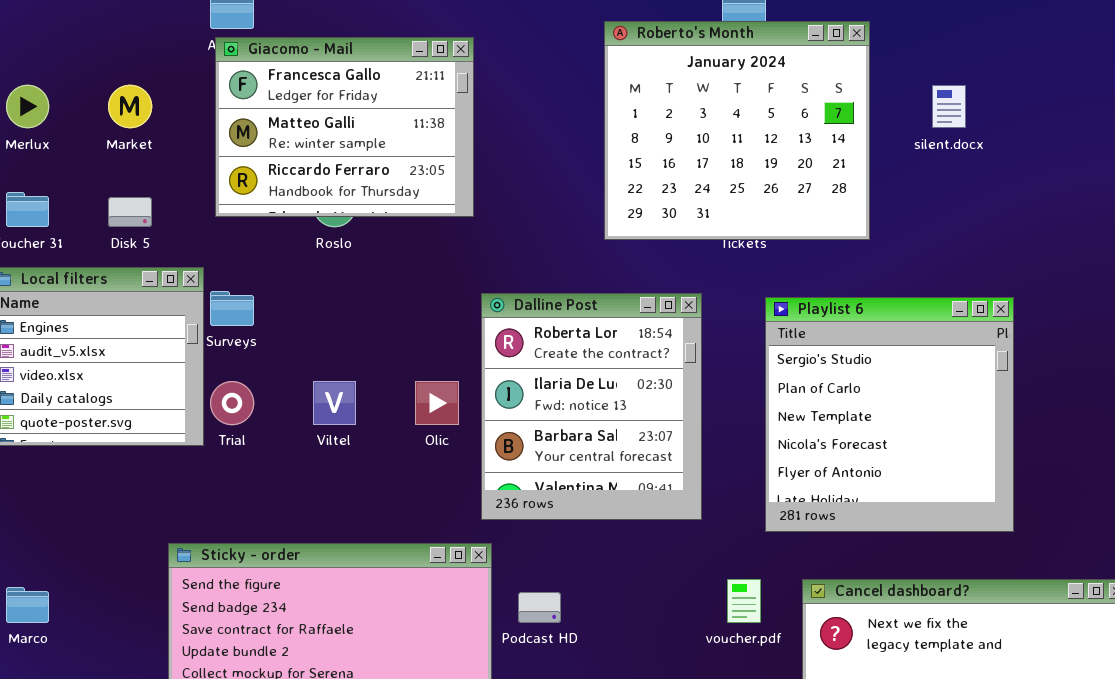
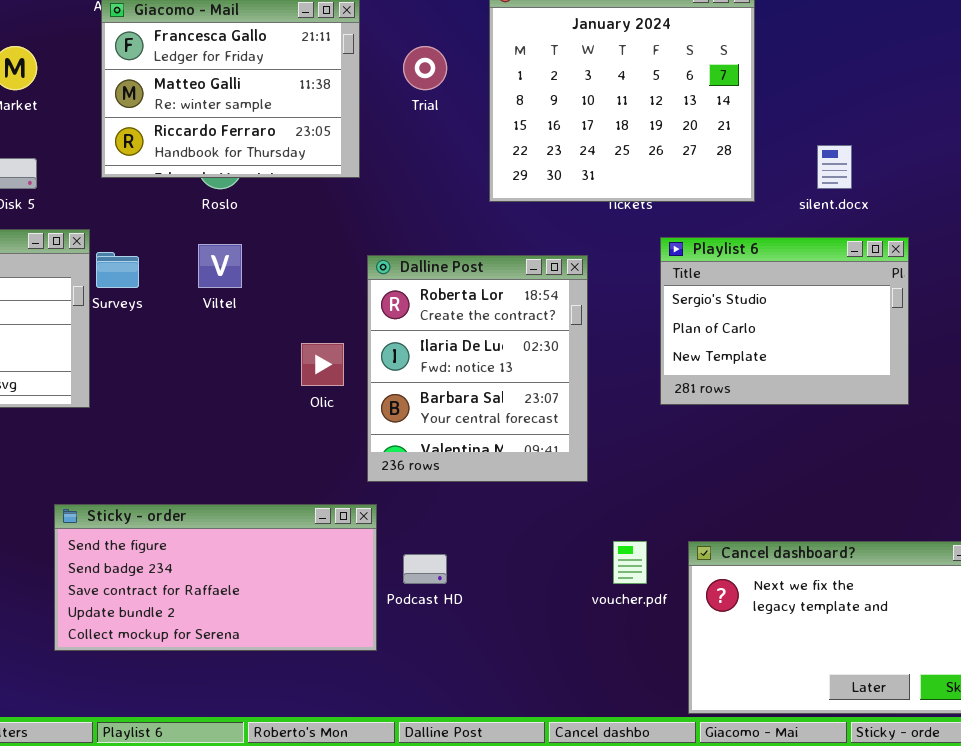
silent.docx: [932,85,966,128] -> [817,145,852,189], moved
Playlist 6: [765,297,1014,532] -> [660,237,909,405], moved, resized
Trial: [210,381,254,425] -> [403,46,447,90], moved
Viltel: [313,381,356,425] -> [198,244,242,288], moved

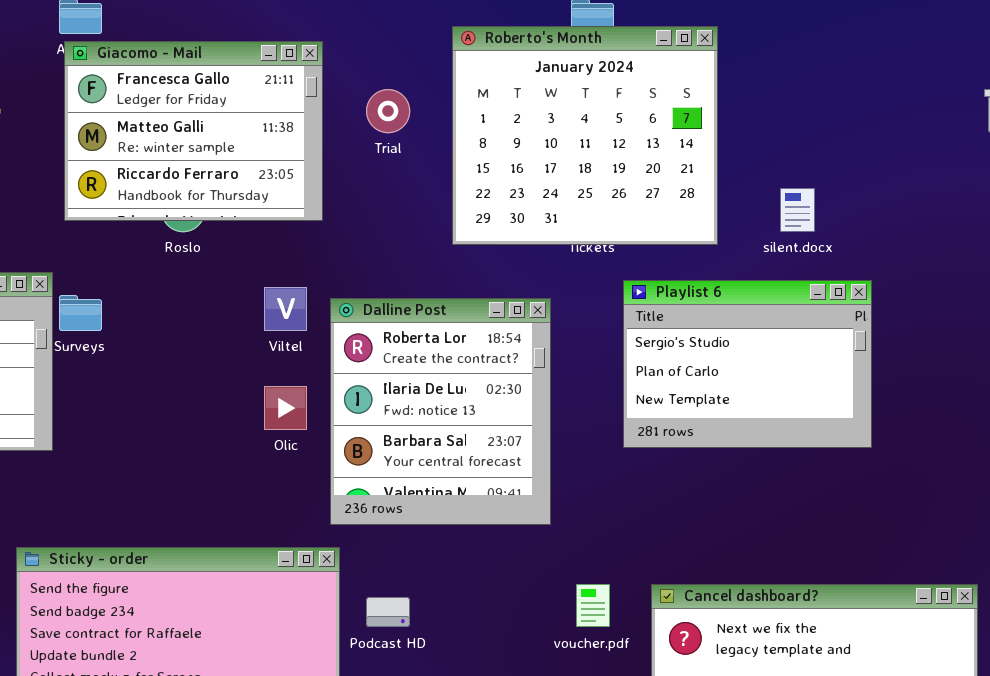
Viltel: [198,244,242,288] -> [264,287,307,331], moved

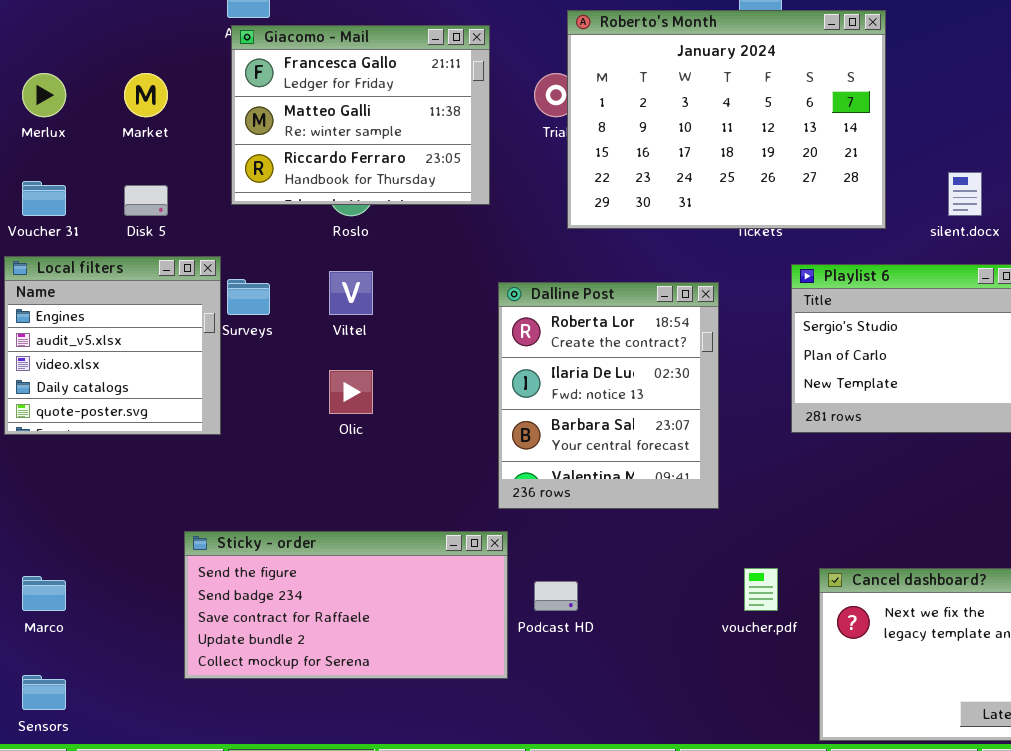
Roberto's Month: [452,26,718,245] -> [567,10,886,229], resized
Viltel: [264,287,307,331] -> [329,271,373,315], moved
Olic: [264,386,307,430] -> [329,370,373,414], moved

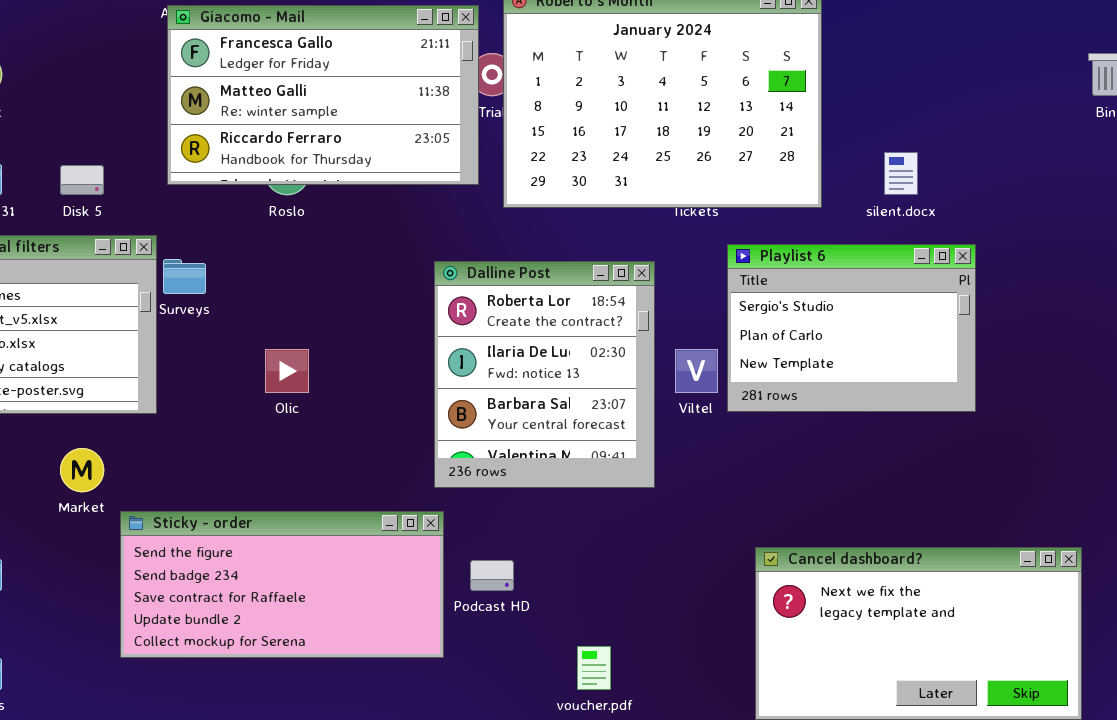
Giacomo - Mail: [231,25,490,205] -> [167,5,479,185], resized
Market: [124,73,168,117] -> [60,448,104,492], moved
Viltel: [329,271,373,315] -> [675,349,718,393], moved
voucher.pdf: [744,568,778,611] -> [577,646,611,690], moved

